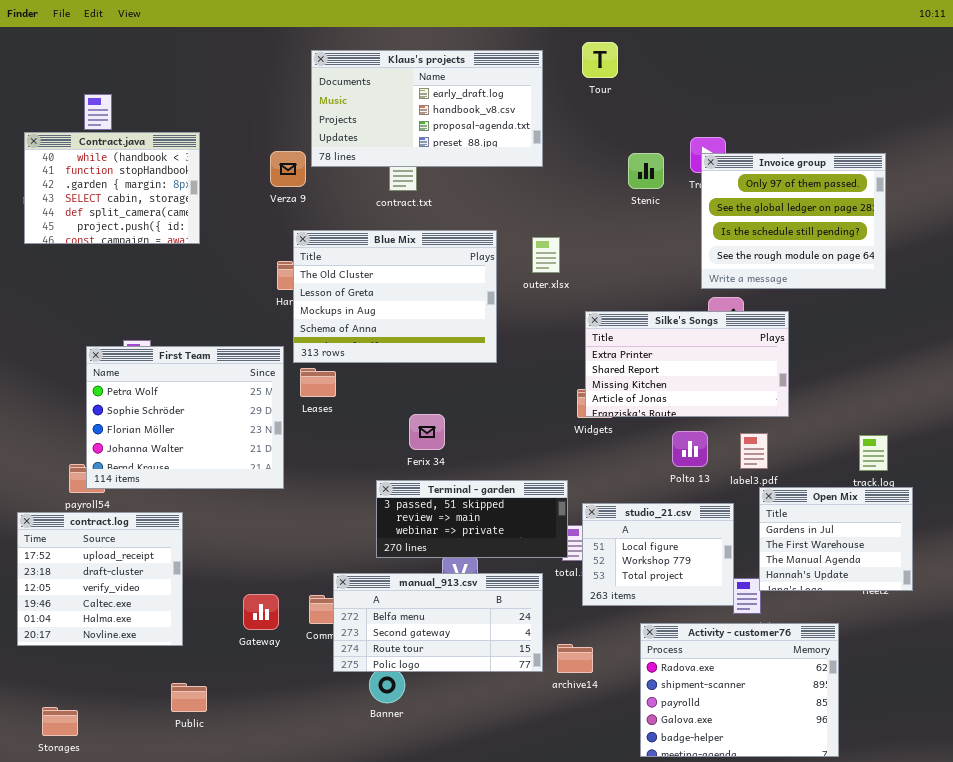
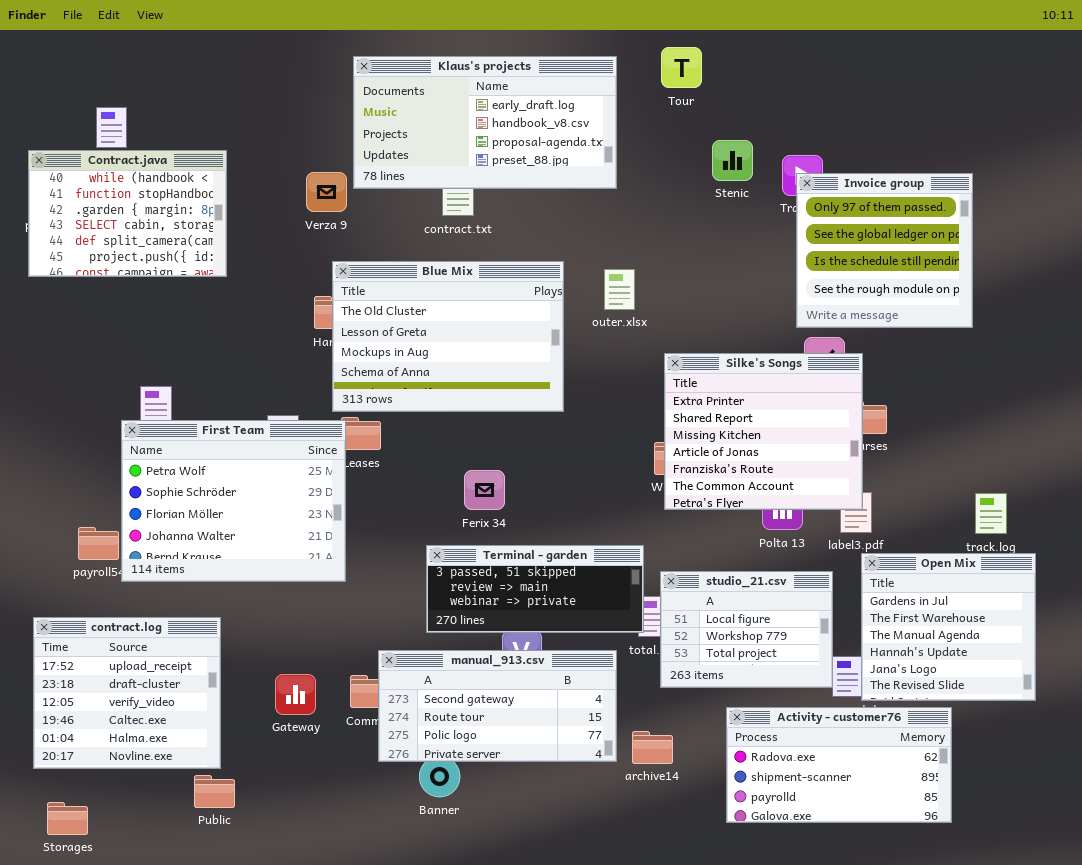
Invoice group: [701,153,886,289] -> [796,173,973,328], resized
Stenic: [628,153,664,189] -> [712,140,753,181], moved
Silke's Songs: [585,311,789,417] -> [664,353,863,510], resized
First Team: [86,346,284,489] -> [121,420,346,582], moved
Open Mix: [759,487,913,591] -> [861,553,1036,701], resized
contract.log: [17,512,183,646] -> [33,617,221,769], moved
manual_913.csv: [333,573,543,672] -> [378,650,617,762], scrolled down 1 row
Activity - customer76: [640,623,839,757] -> [726,707,952,823], resized

